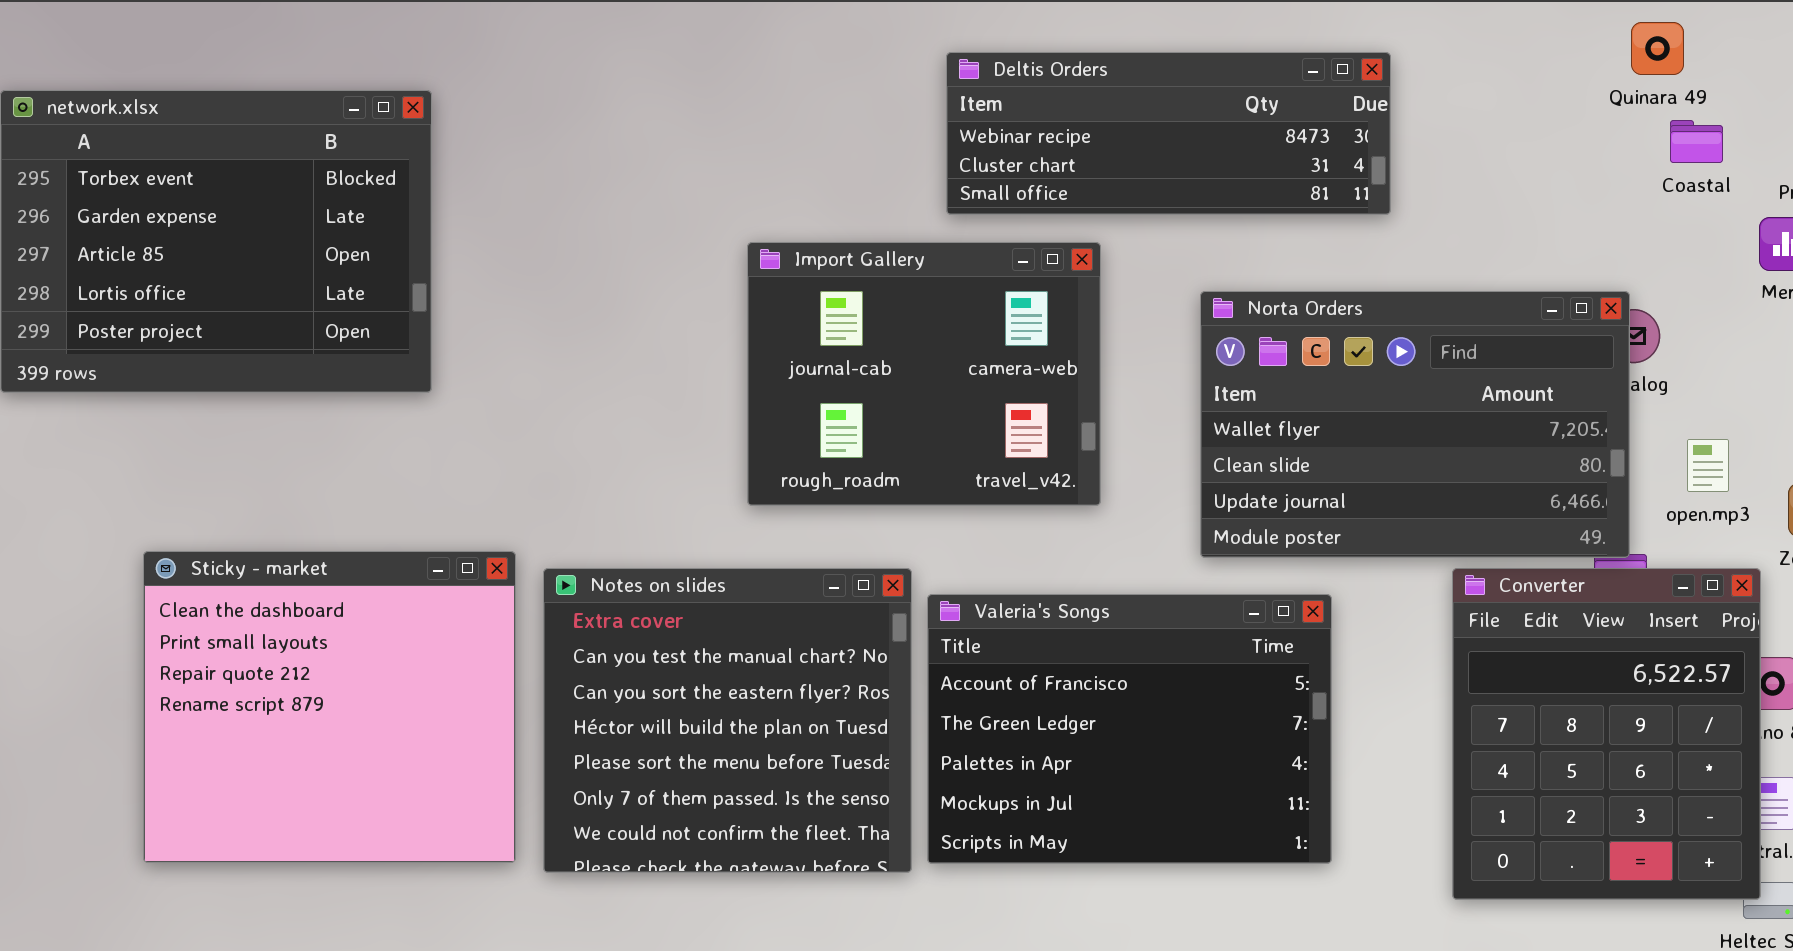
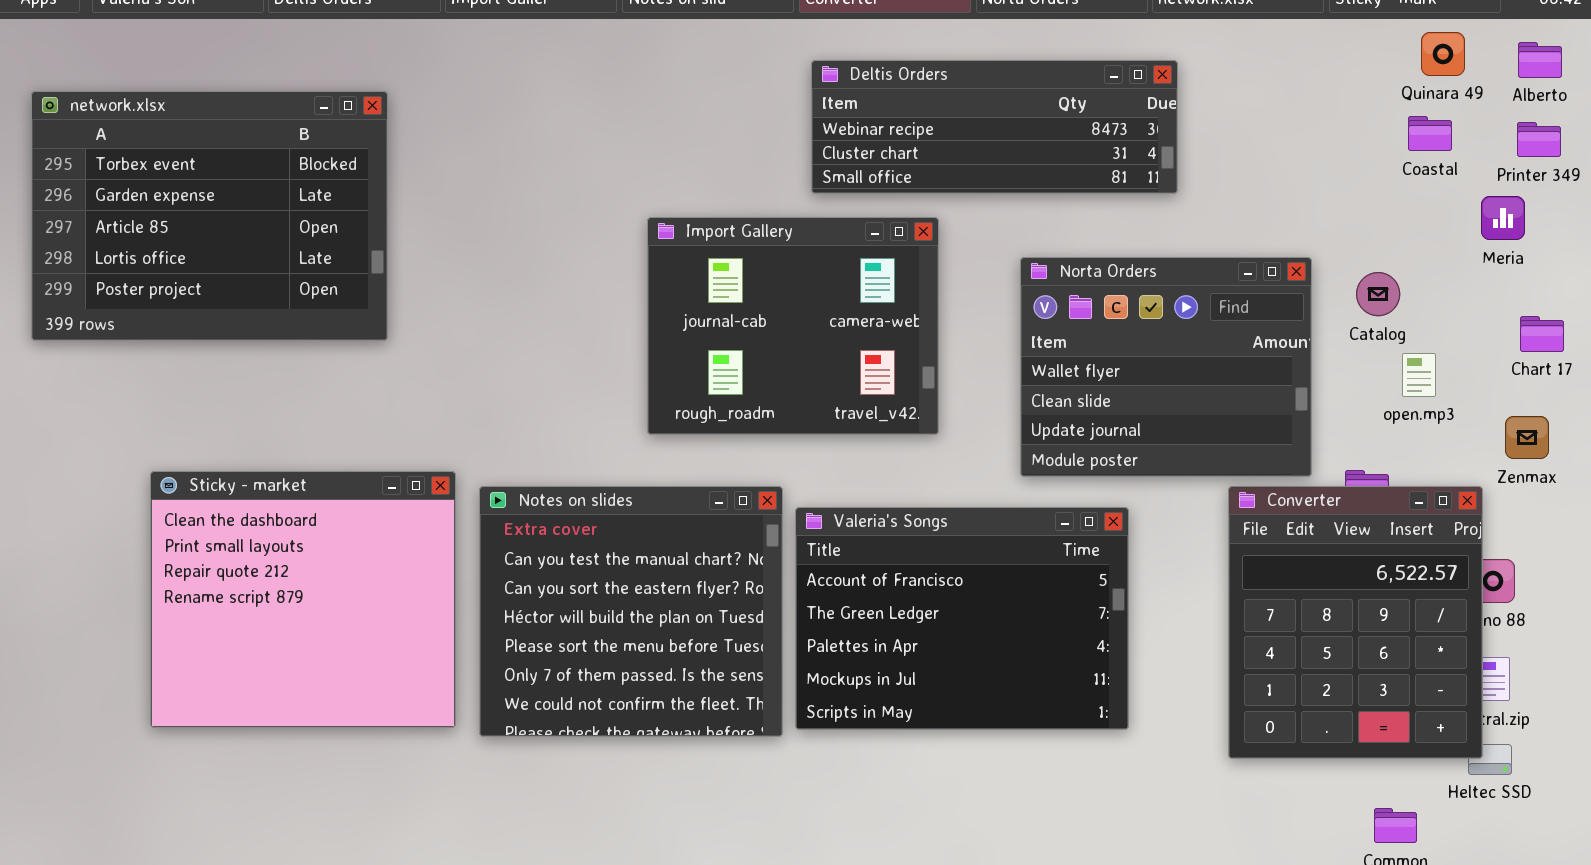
Quinara 49: [1631,22,1684,75] -> [1421,32,1465,76], moved
Norta Orders: [1200,291,1630,558] -> [1020,257,1312,477], resized
open.mp3: [1687,439,1729,492] -> [1402,353,1436,397], moved

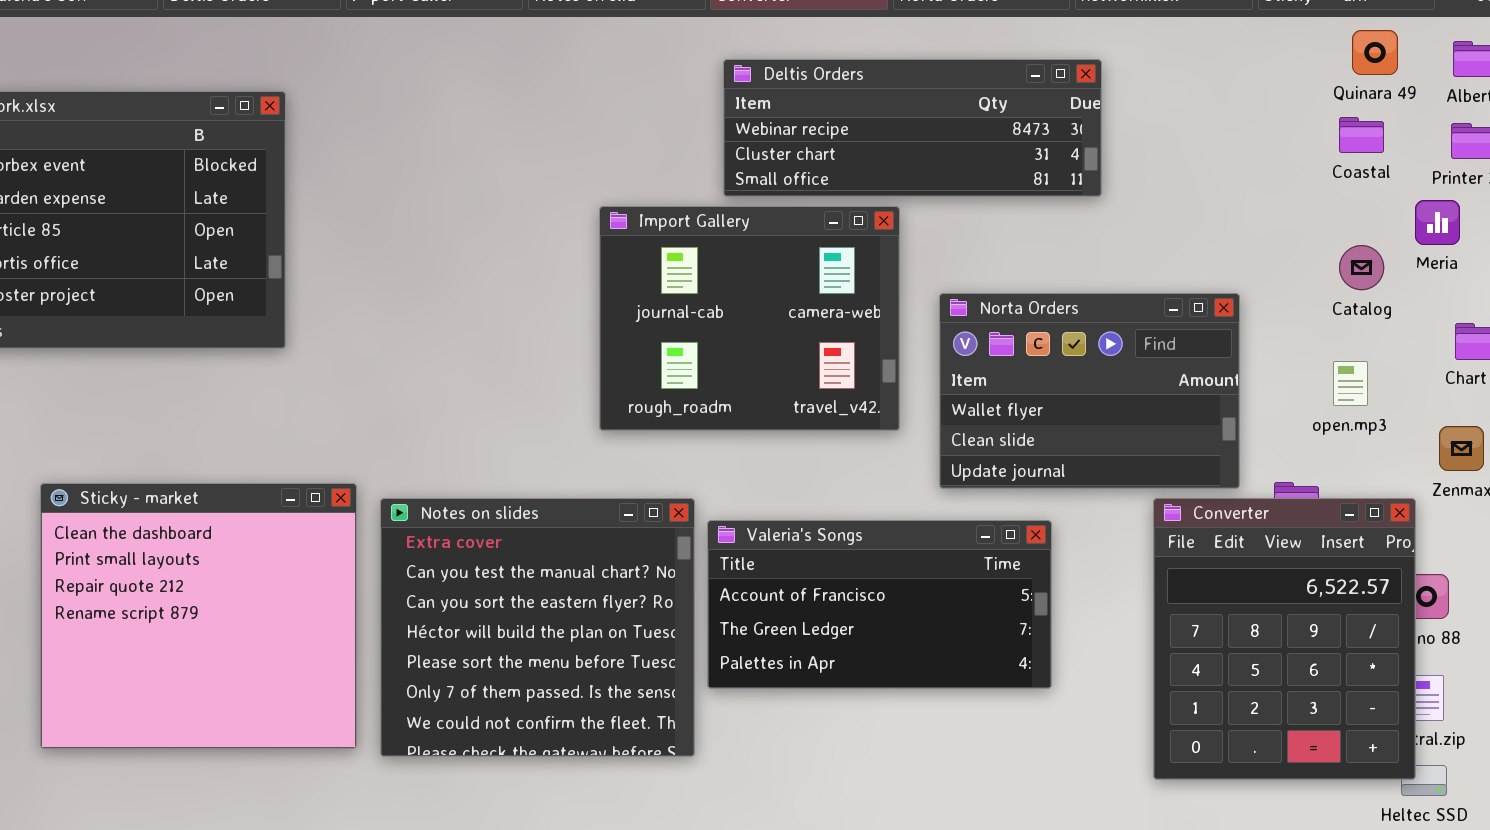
Import Gallery: [647,217,939,435] -> [599,206,900,431], moved
Norta Orders: [1020,257,1312,477] -> [939,293,1240,489], resized
Catalog: [1356,272,1400,316] -> [1339,245,1384,290], moved
Valeria's Songs: [795,507,1129,730] -> [707,520,1052,689], resized

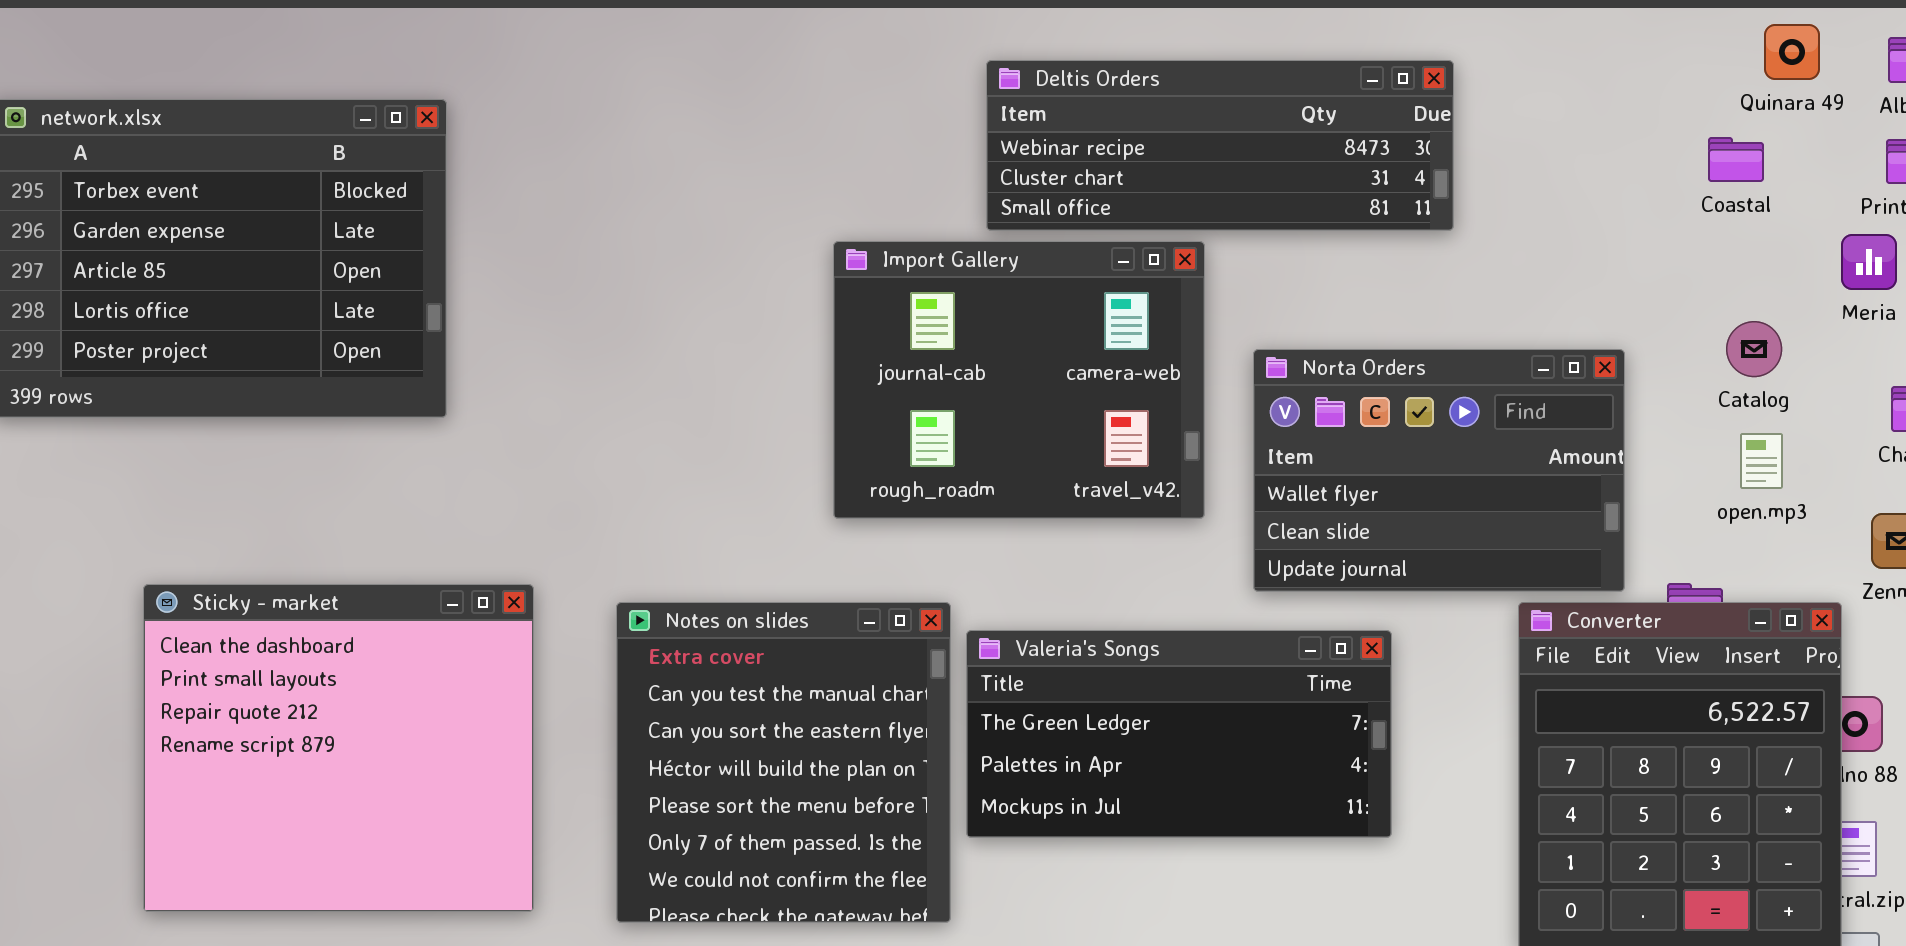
Coastal: [1339,117,1384,153] -> [1708,137,1764,182], moved
Catalog: [1339,245,1384,290] -> [1726,321,1782,377], moved
Notes on slides: [380,498,695,757] -> [616,602,951,923], resized
Valeria's Songs: [707,520,1052,689] -> [966,630,1392,838], scrolled down 1 row

